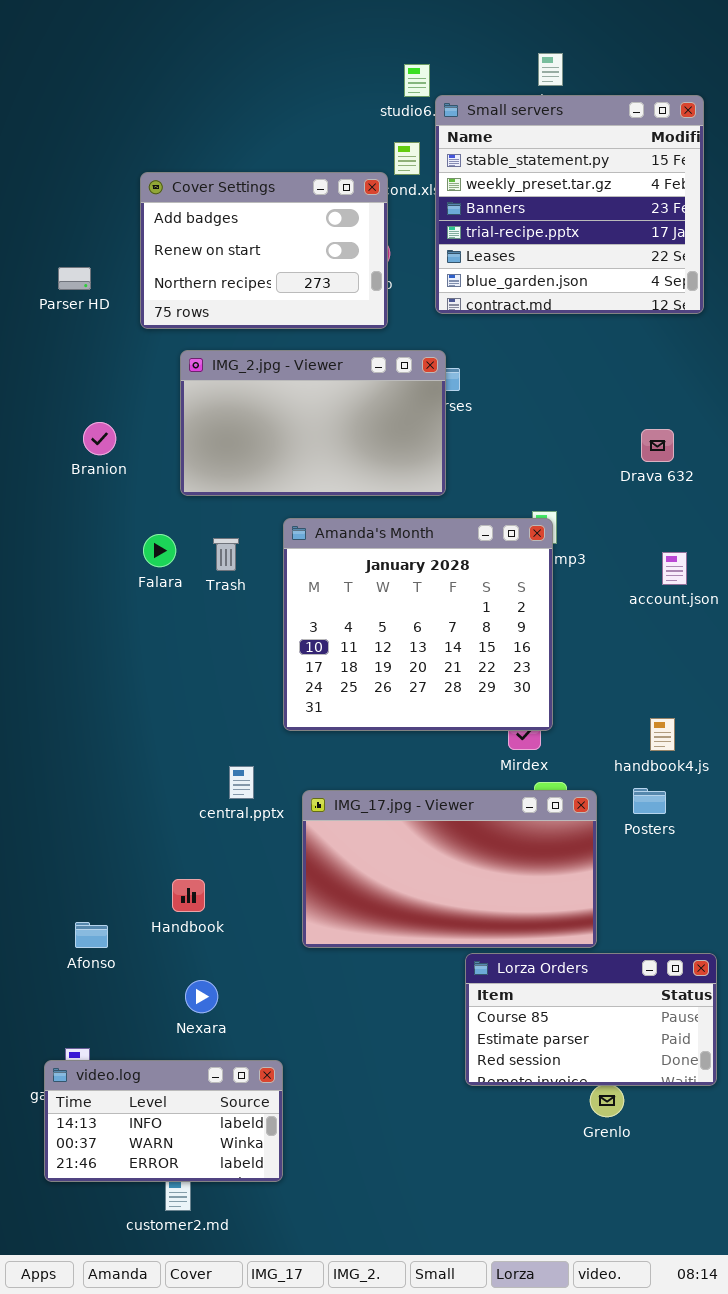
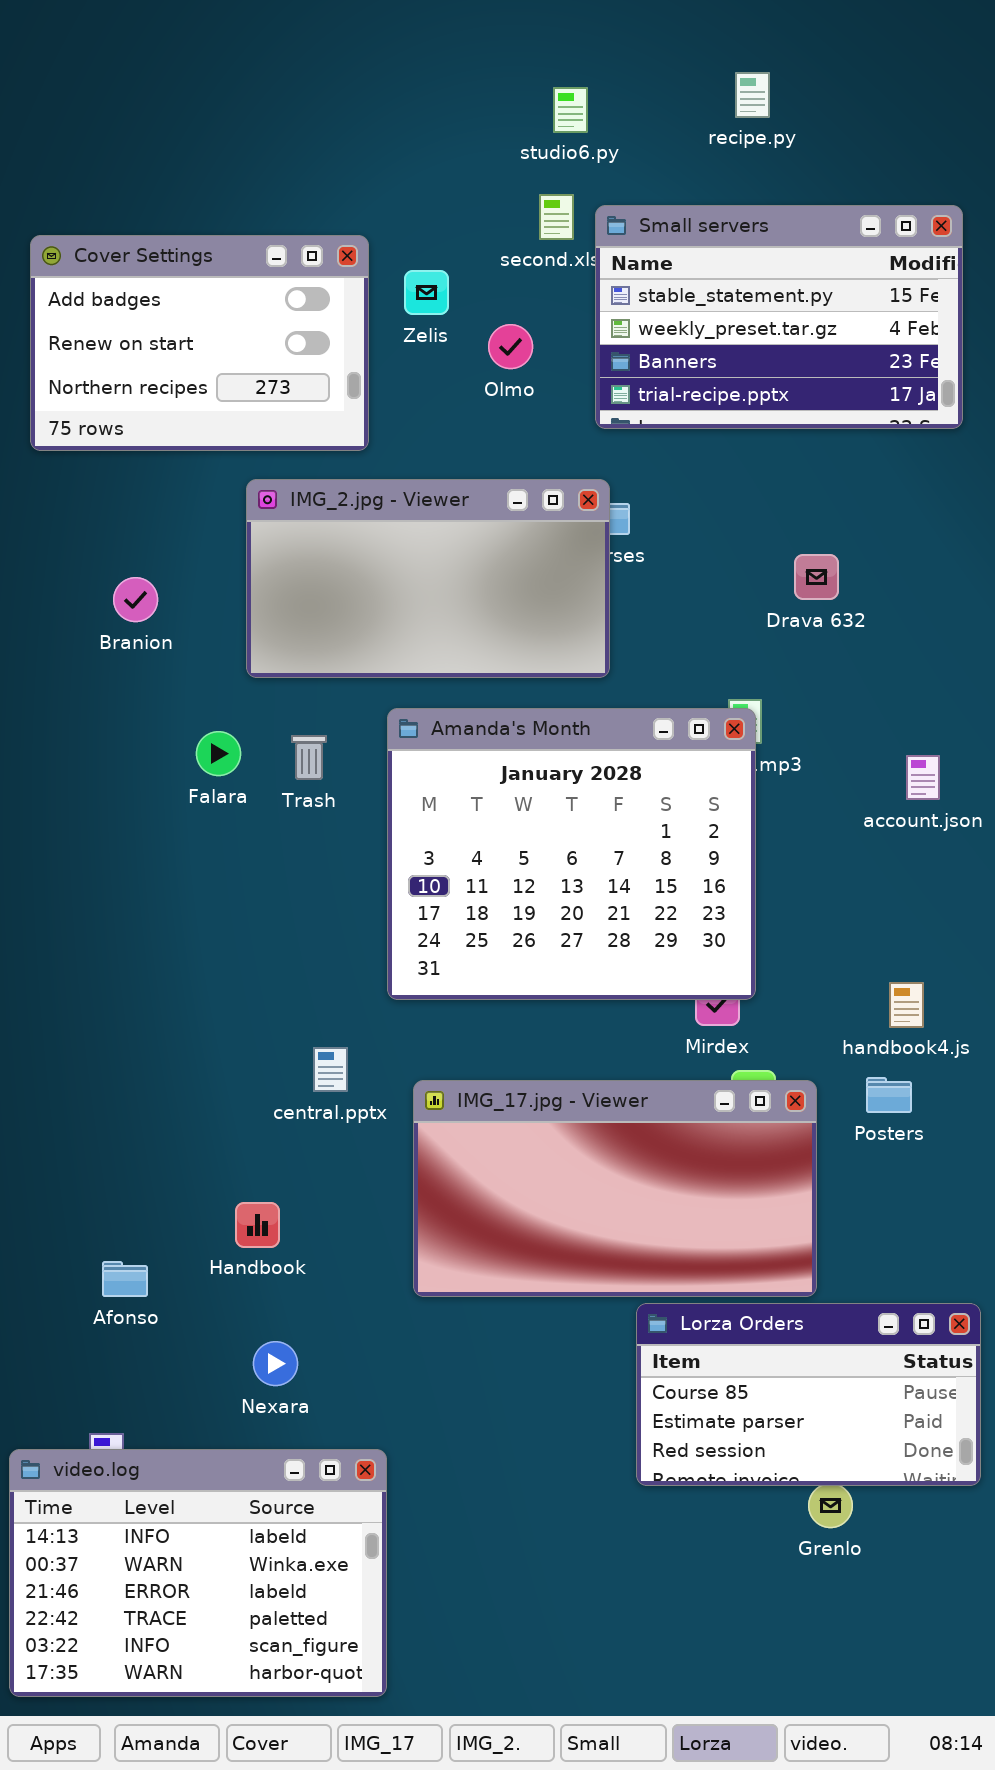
Small servers: [435,95,704,314] -> [595,205,963,429], resized
Cover Settings: [140,172,388,329] -> [30,235,369,451], moved
Drava 632: [641,429,674,462] -> [794,554,839,600], moved
video.log: [44,1060,283,1182] -> [9,1449,387,1697], resized

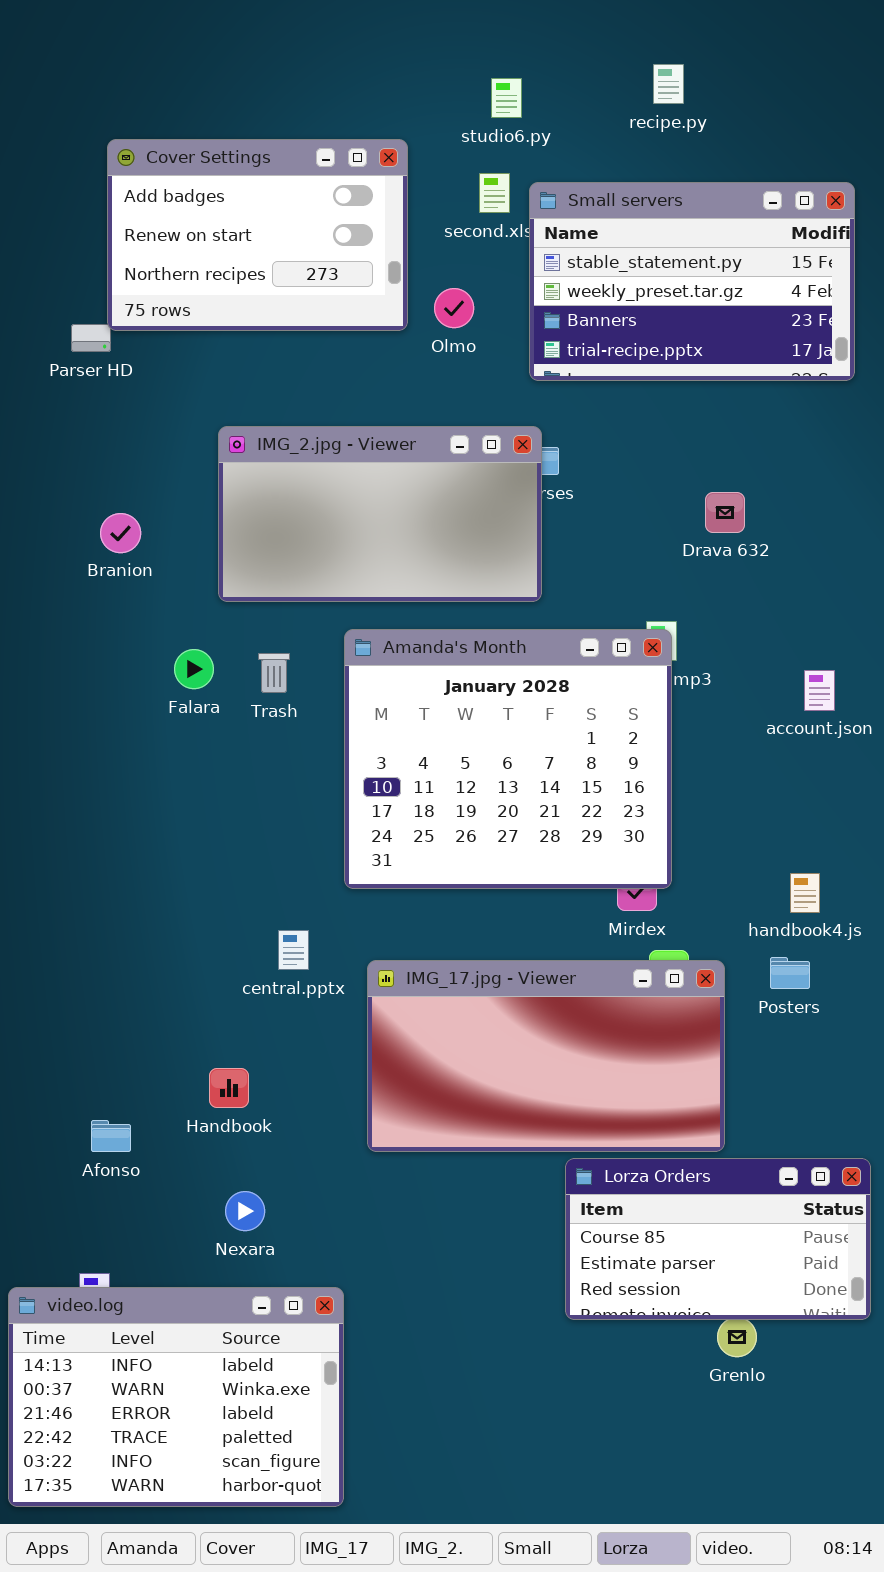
Cover Settings: [30,235,369,451] -> [107,139,408,331], moved

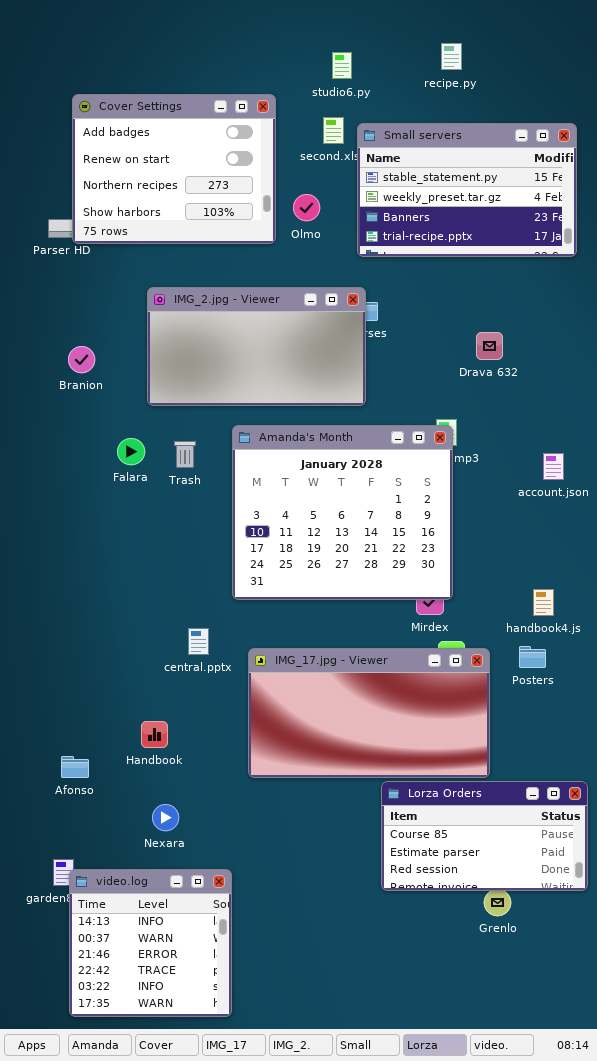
Cover Settings: [107,139,408,331] -> [72,94,276,244], resized
video.log: [8,1287,344,1507] -> [69,869,232,1017], resized

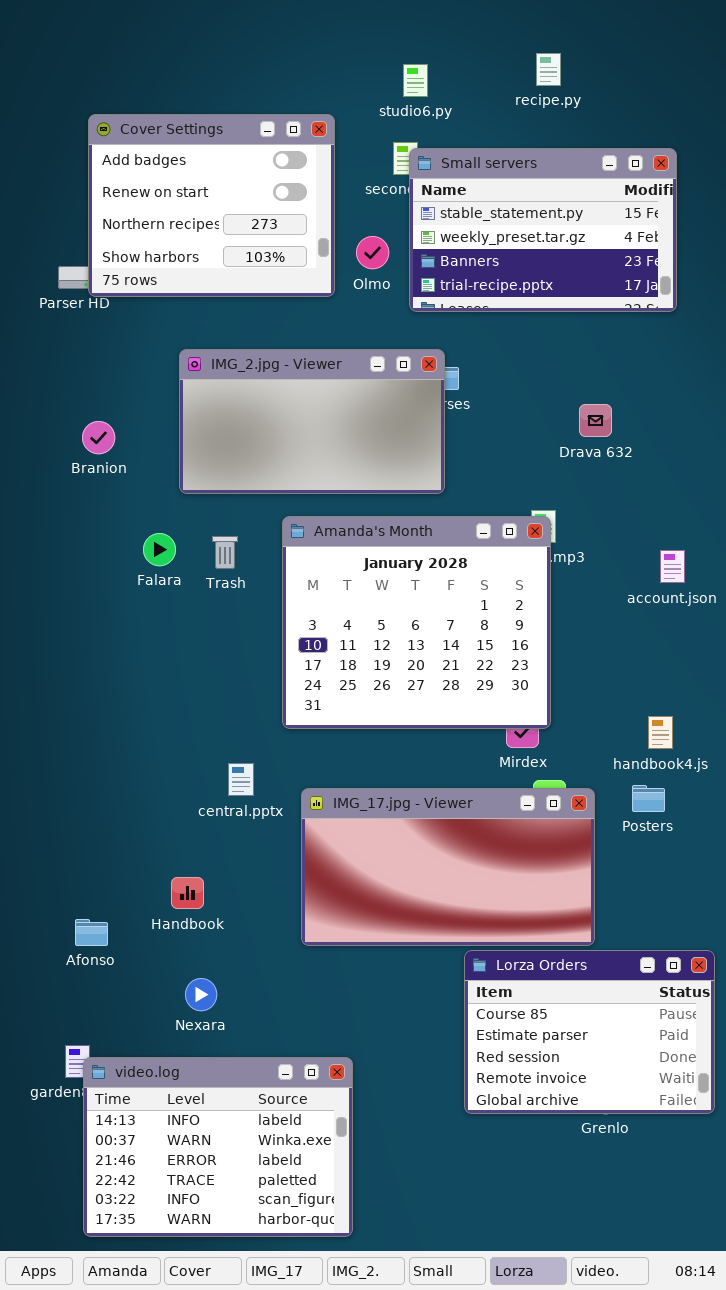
Small servers: [357,123,577,257] -> [409,148,677,312], moved
Lorza Orders: [381,781,588,891] -> [464,950,715,1114], resized
video.log: [69,869,232,1017] -> [83,1057,353,1237], resized

